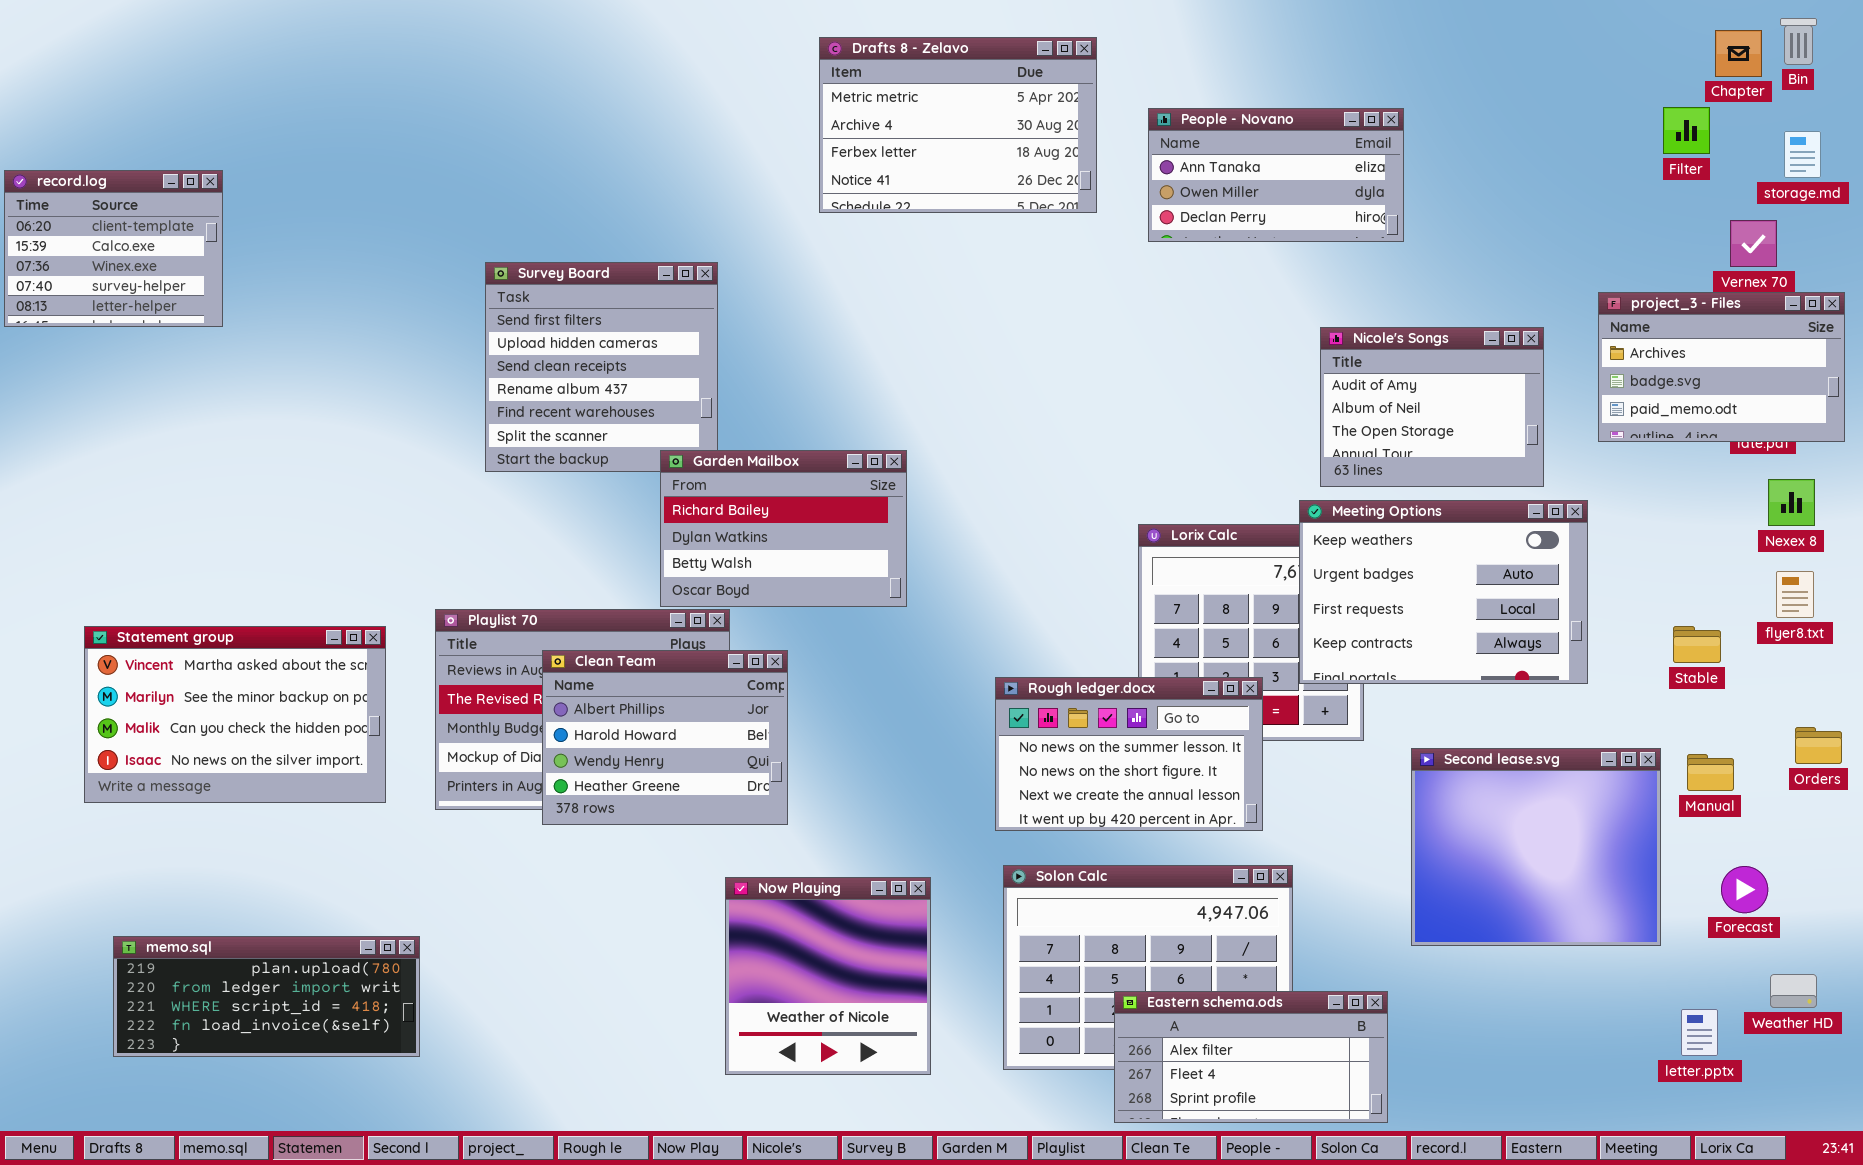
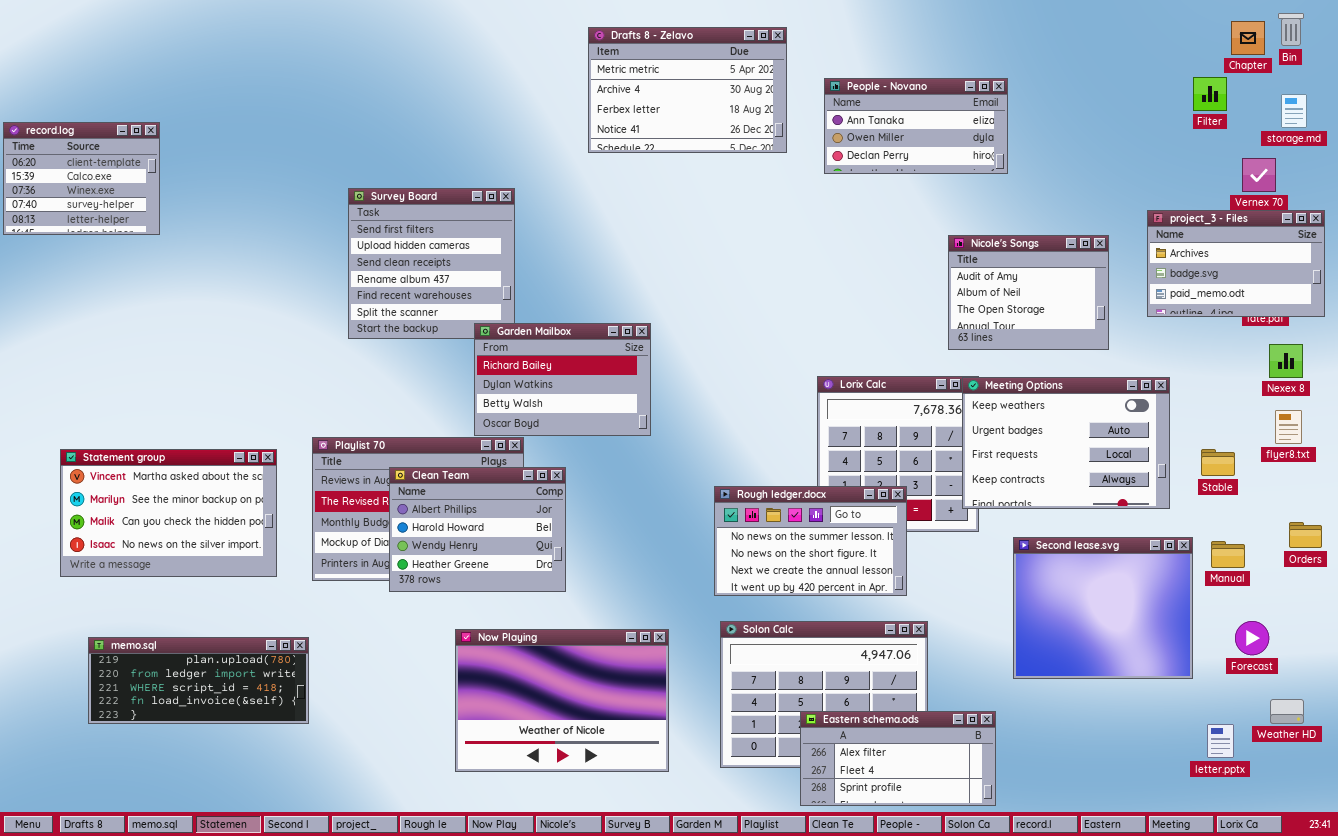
Meeting Options: [1299,500,1588,684] -> [962,377,1170,509], moved
Now Playing: [725,877,931,1075] -> [455,629,669,772], resized
memo.sql: [113,936,420,1057] -> [88,637,309,724], moved

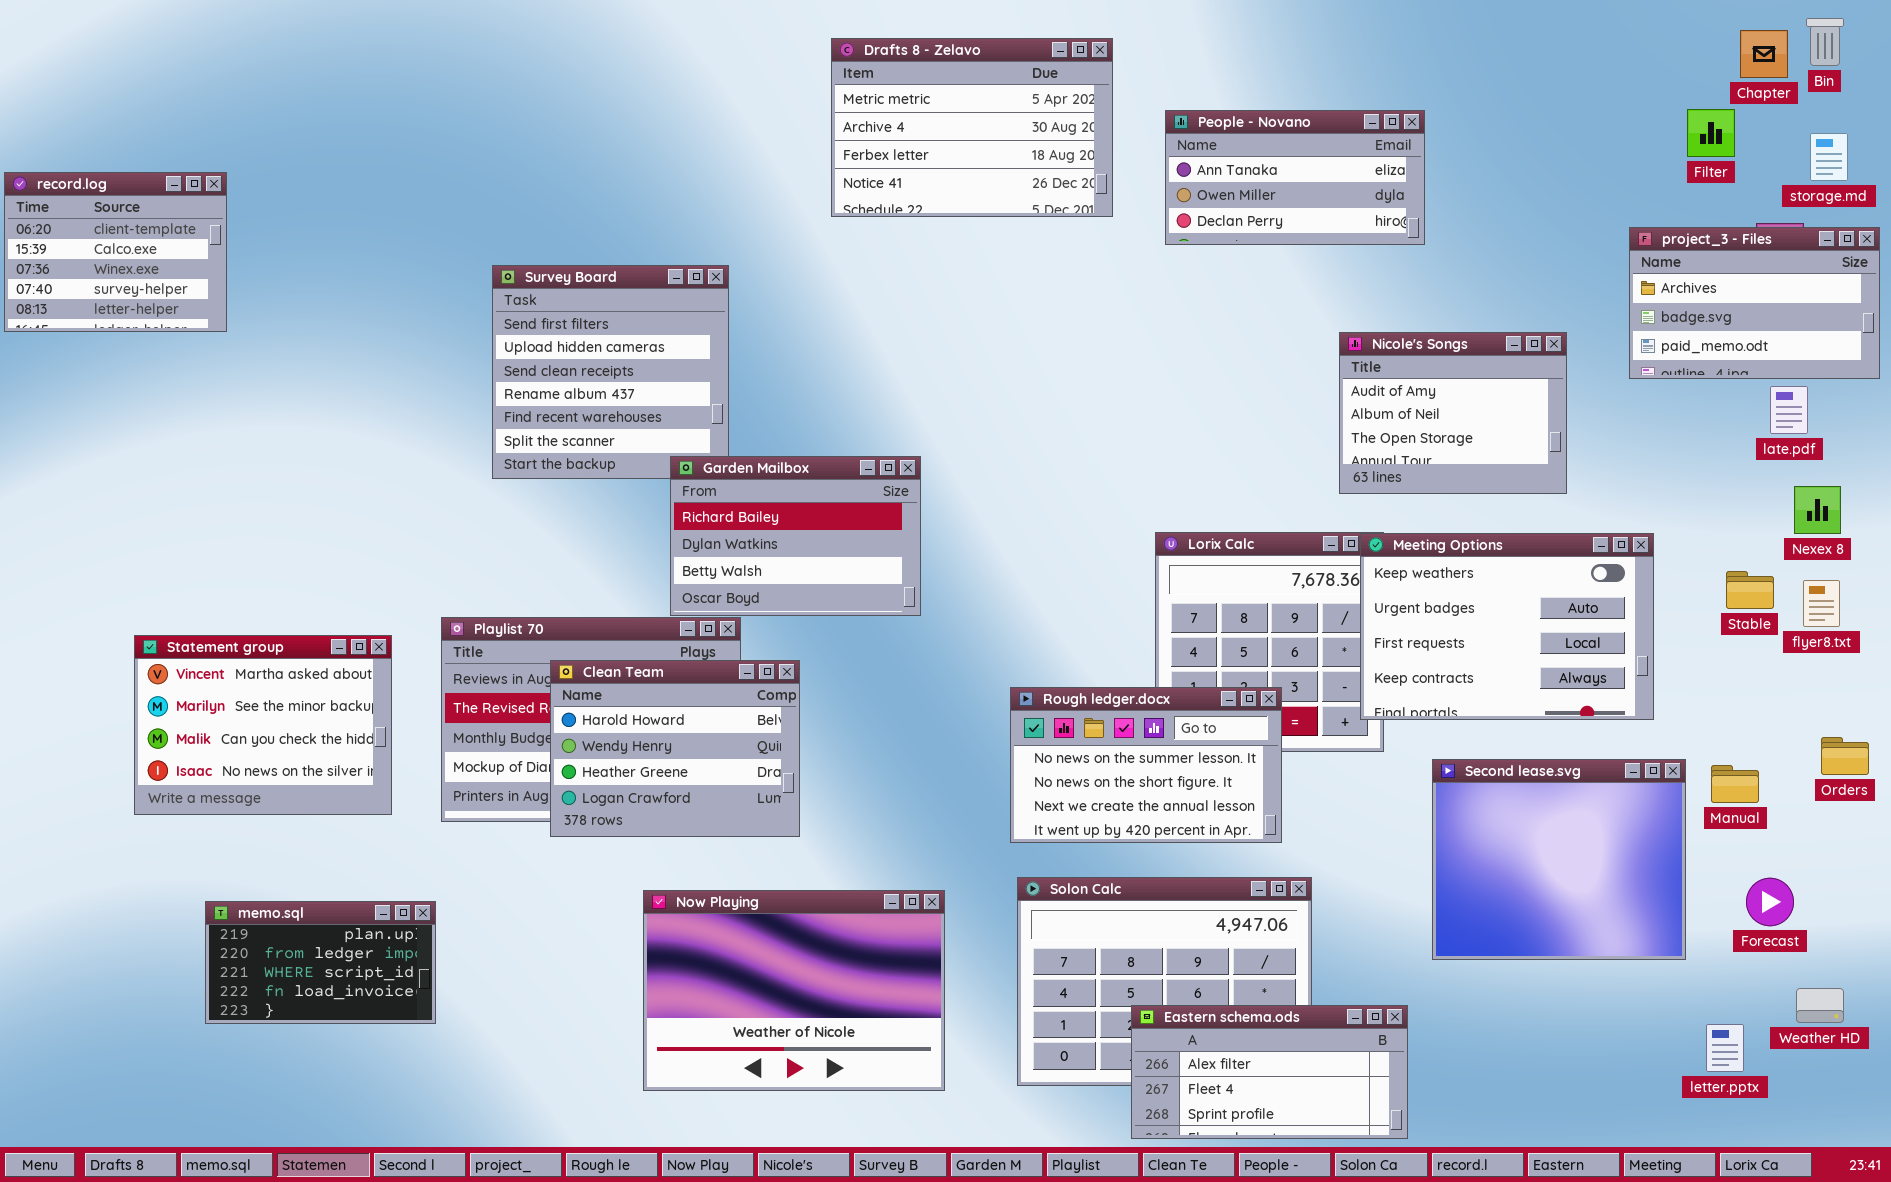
project_3 - Files: [1147,210,1325,317] -> [1629,227,1880,379], moved
Statement group: [60,449,277,577] -> [134,635,392,815], resized
Stable: [1201,449,1235,476] -> [1726,571,1774,609], moved
Clean Team: [389,467,566,592] -> [550,660,800,837], scrolled down 1 row
memo.sql: [88,637,309,724] -> [205,901,436,1024], resized

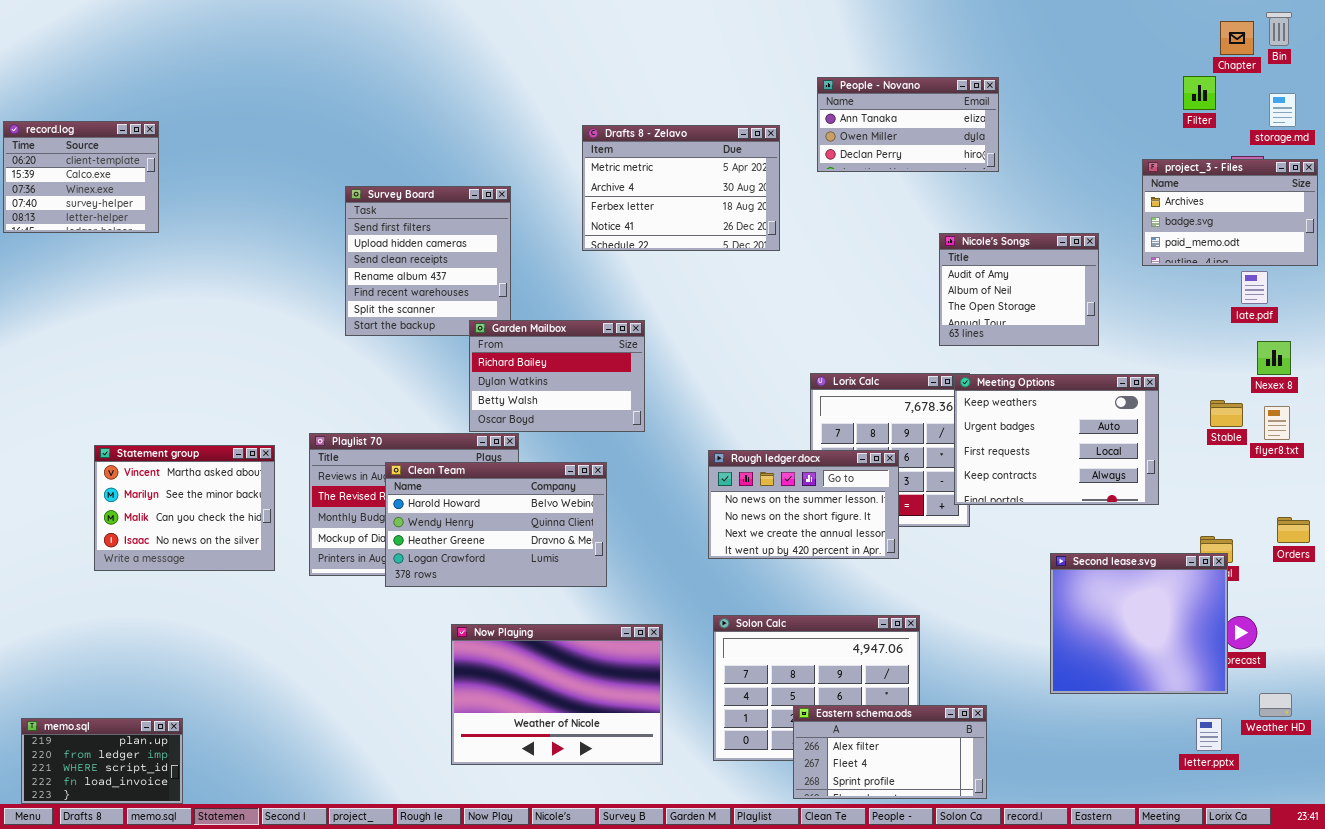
Drafts 8 - Zelavo: [831,38,1113,217] -> [582,125,780,251], moved
Clean Team: [550,660,800,837] -> [385,462,607,587], resized
Rough ledger.docx: [1010,687,1282,843] -> [708,450,899,559], moved
Second lease.svg: [1432,759,1686,960] -> [1050,553,1228,694], moved
memo.sql: [205,901,436,1024] -> [21,718,183,804], moved

